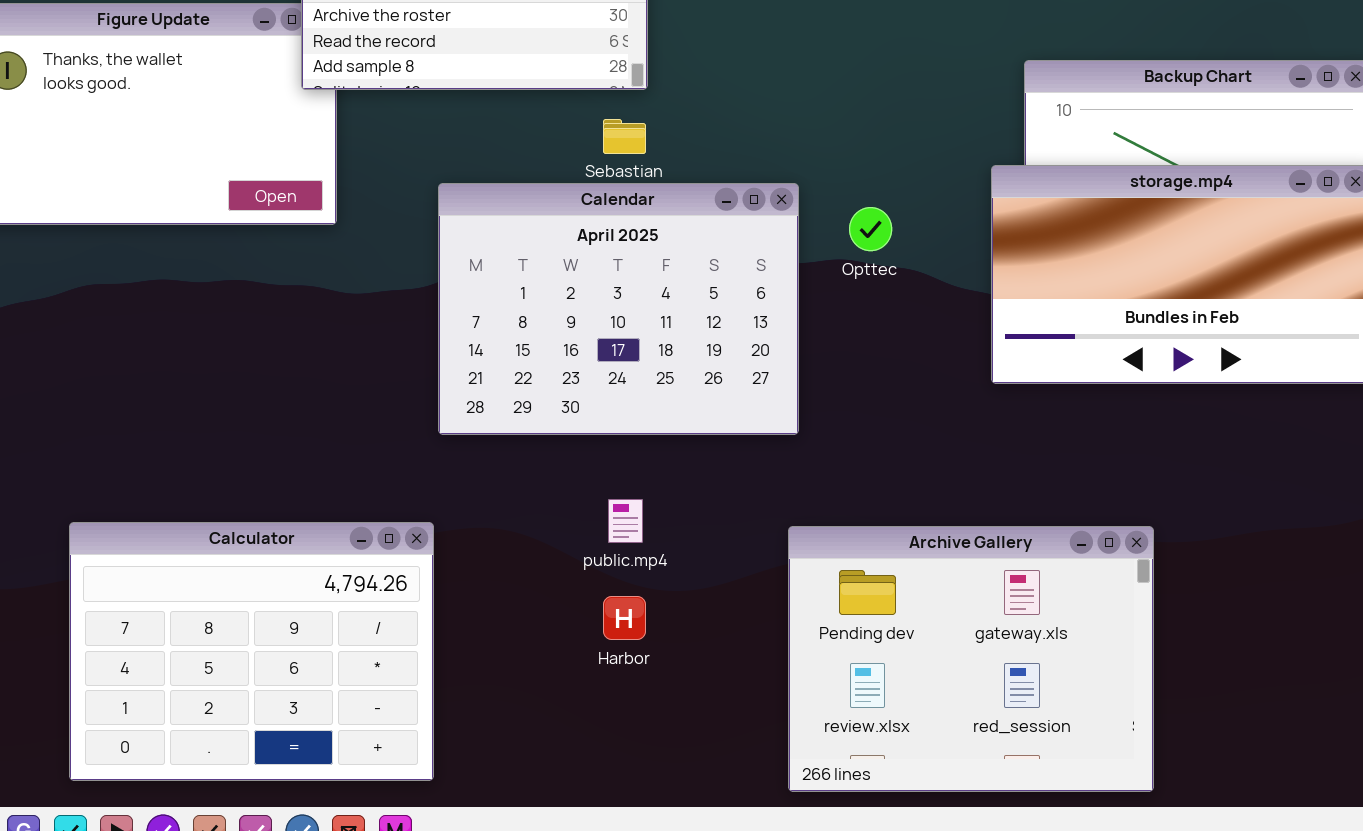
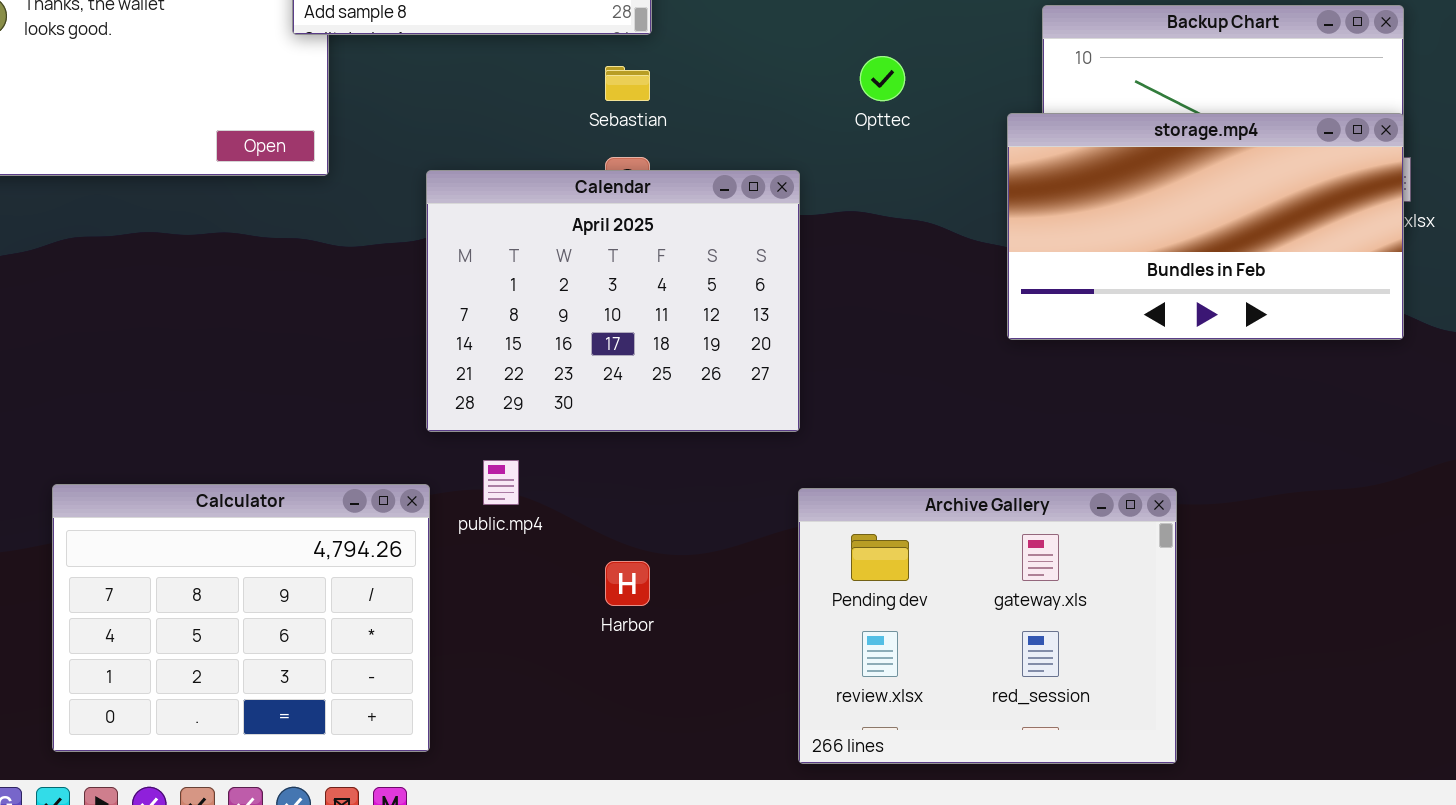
Calendar: [438,183,799,435] -> [426,170,800,432], moved
Opttec: [849,207,892,251] -> [860,56,905,101], moved
public.mp4: [608,499,643,543] -> [483,460,519,505], moved

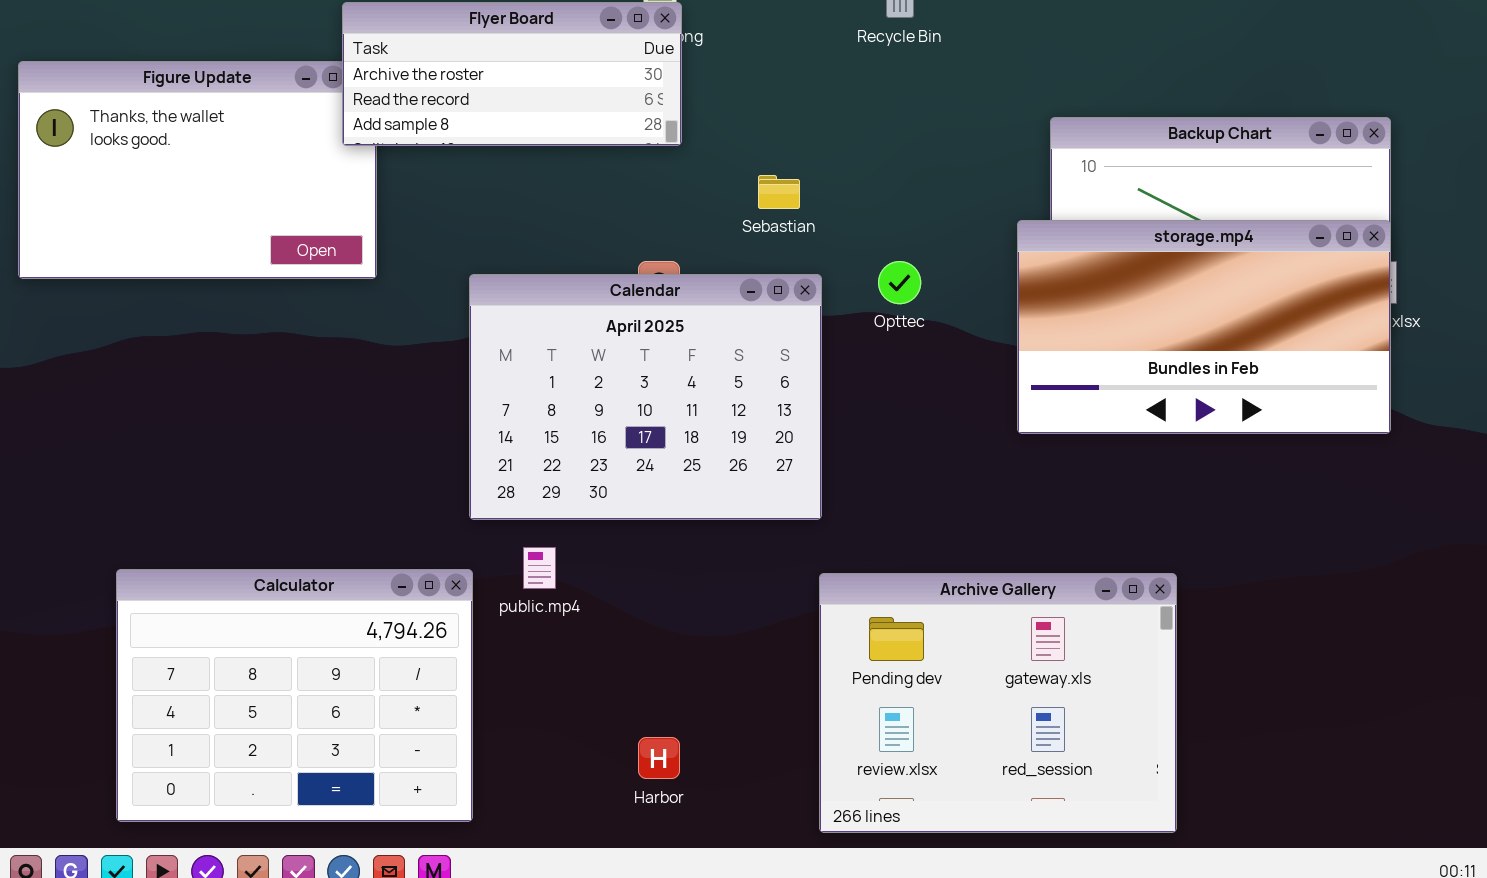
Opttec: [860,56,905,101] -> [878,261,921,304], moved
Sebastian: [605,66,650,101] -> [758,175,800,209], moved
Harbor: [605,561,650,606] -> [638,737,680,779], moved

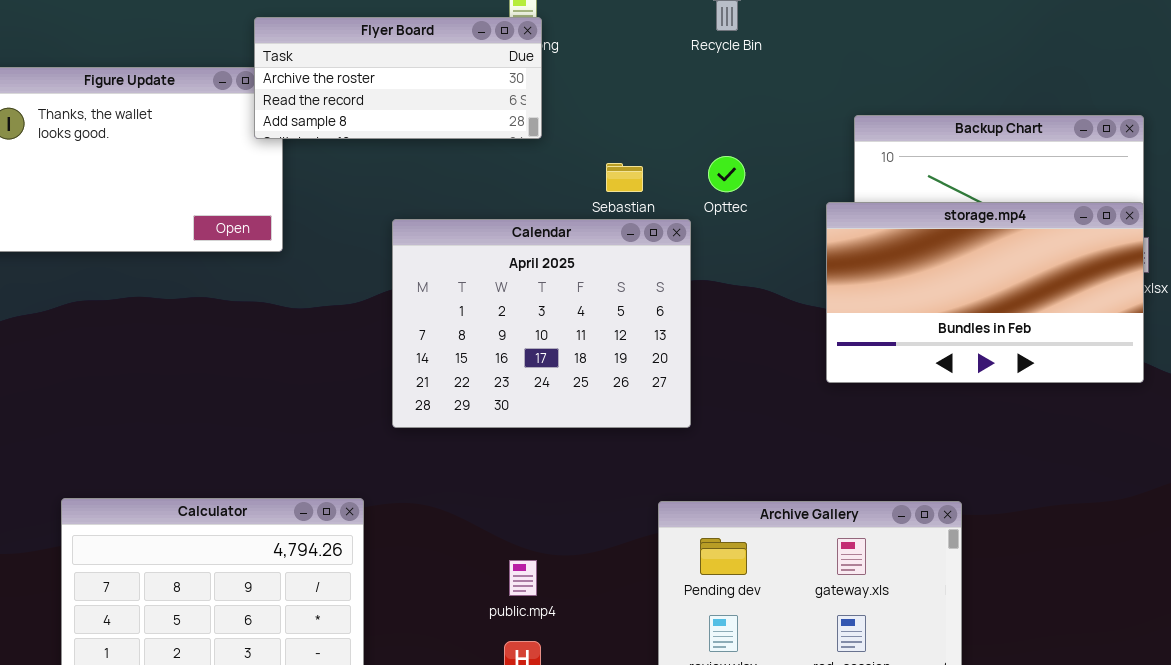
Opttec: [878,261,921,304] -> [708,156,745,192], moved
Calendar: [469,274,822,520] -> [392,219,691,428], moved
public.mp4: [523,547,556,589] -> [509,560,537,596], moved

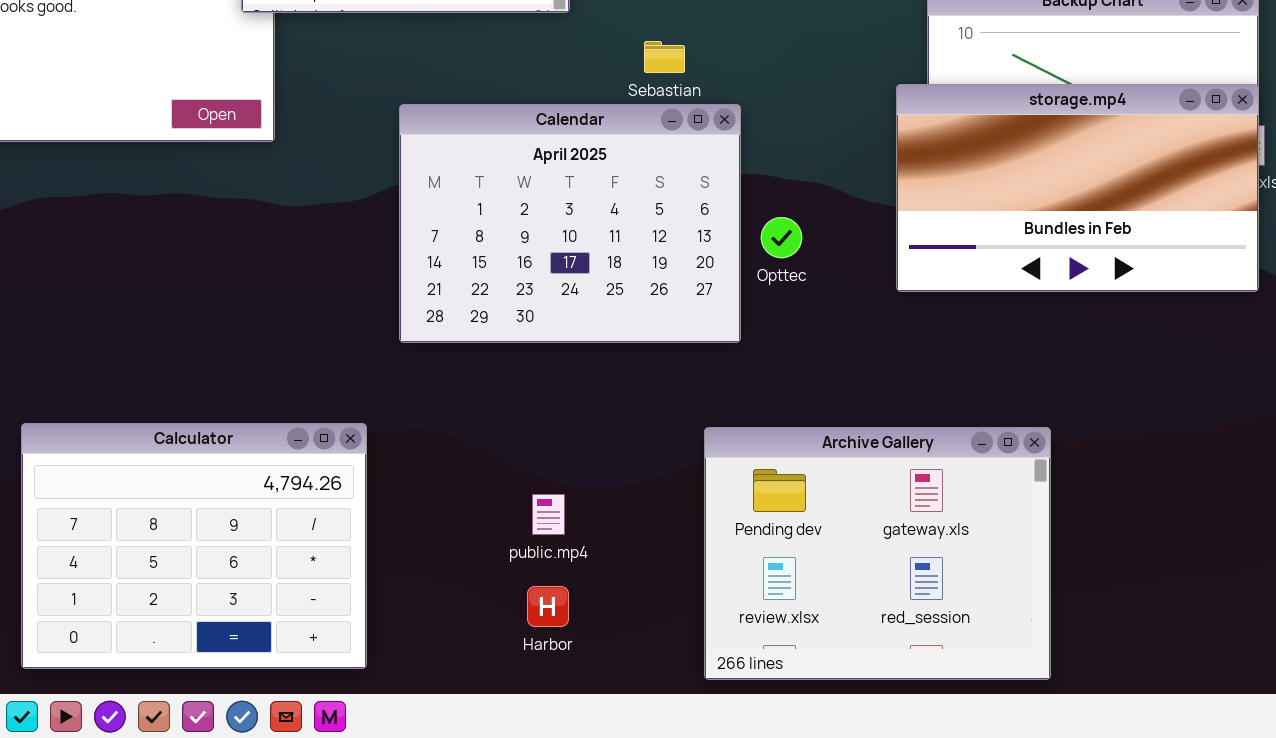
Opttec: [708,156,745,192] -> [761,217,802,258], moved

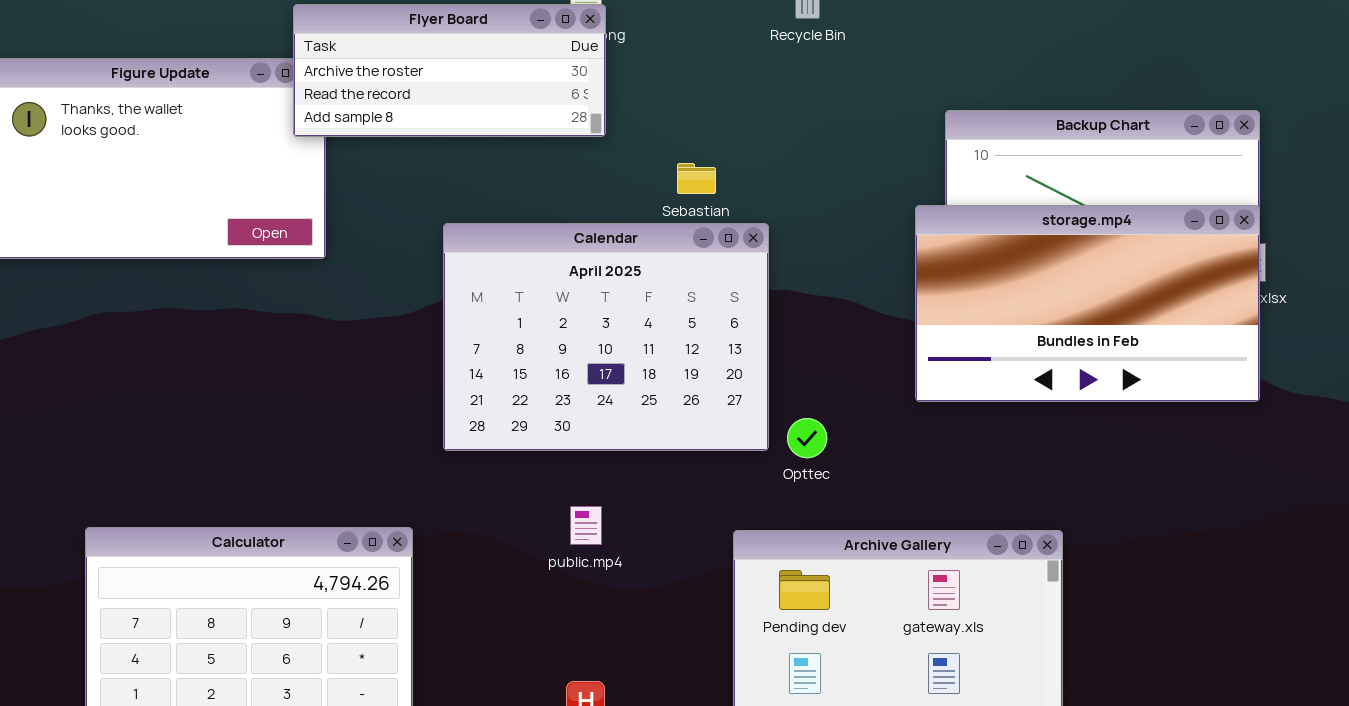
Opttec: [761,217,802,258] -> [787,418,827,458], moved
public.mp4: [532,494,565,535] -> [570,506,602,545], moved

